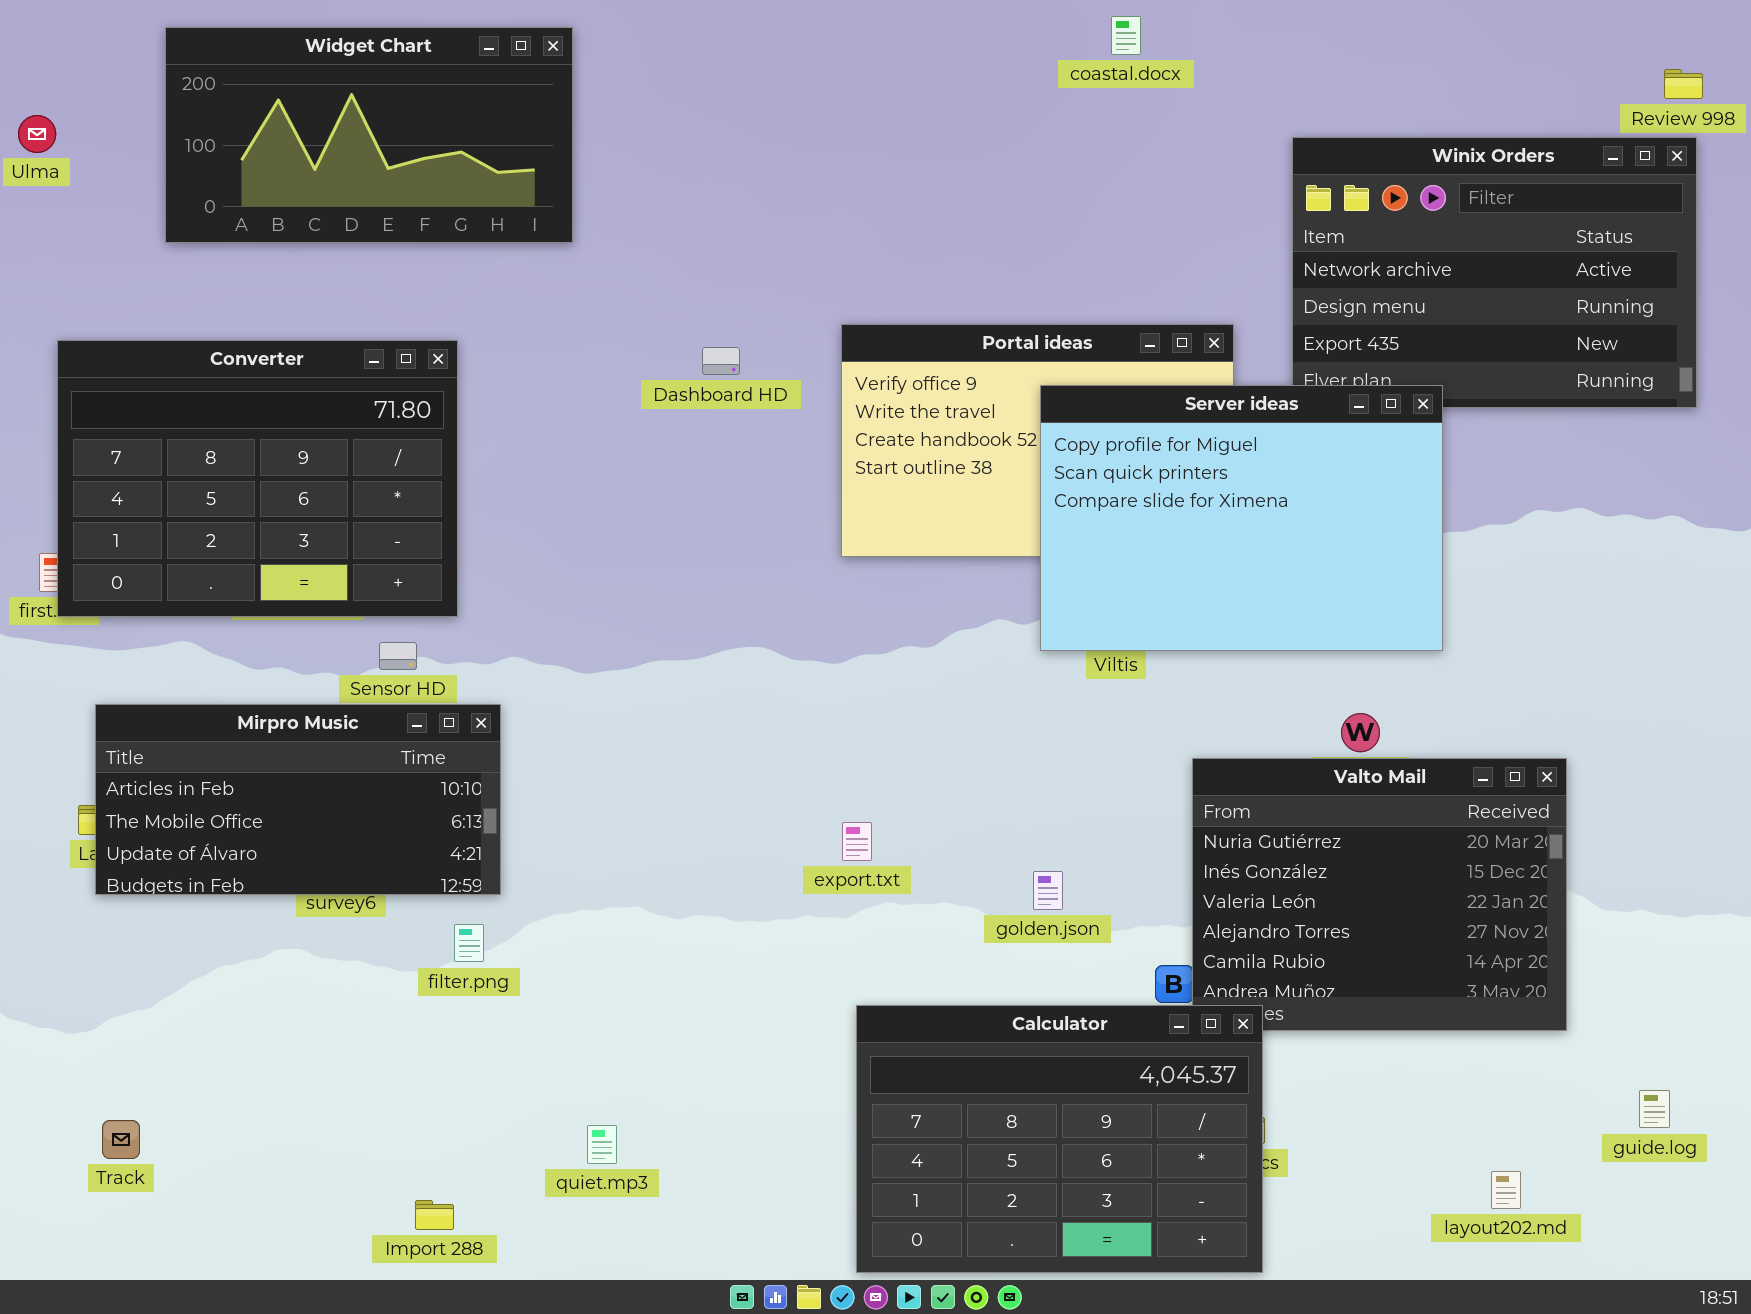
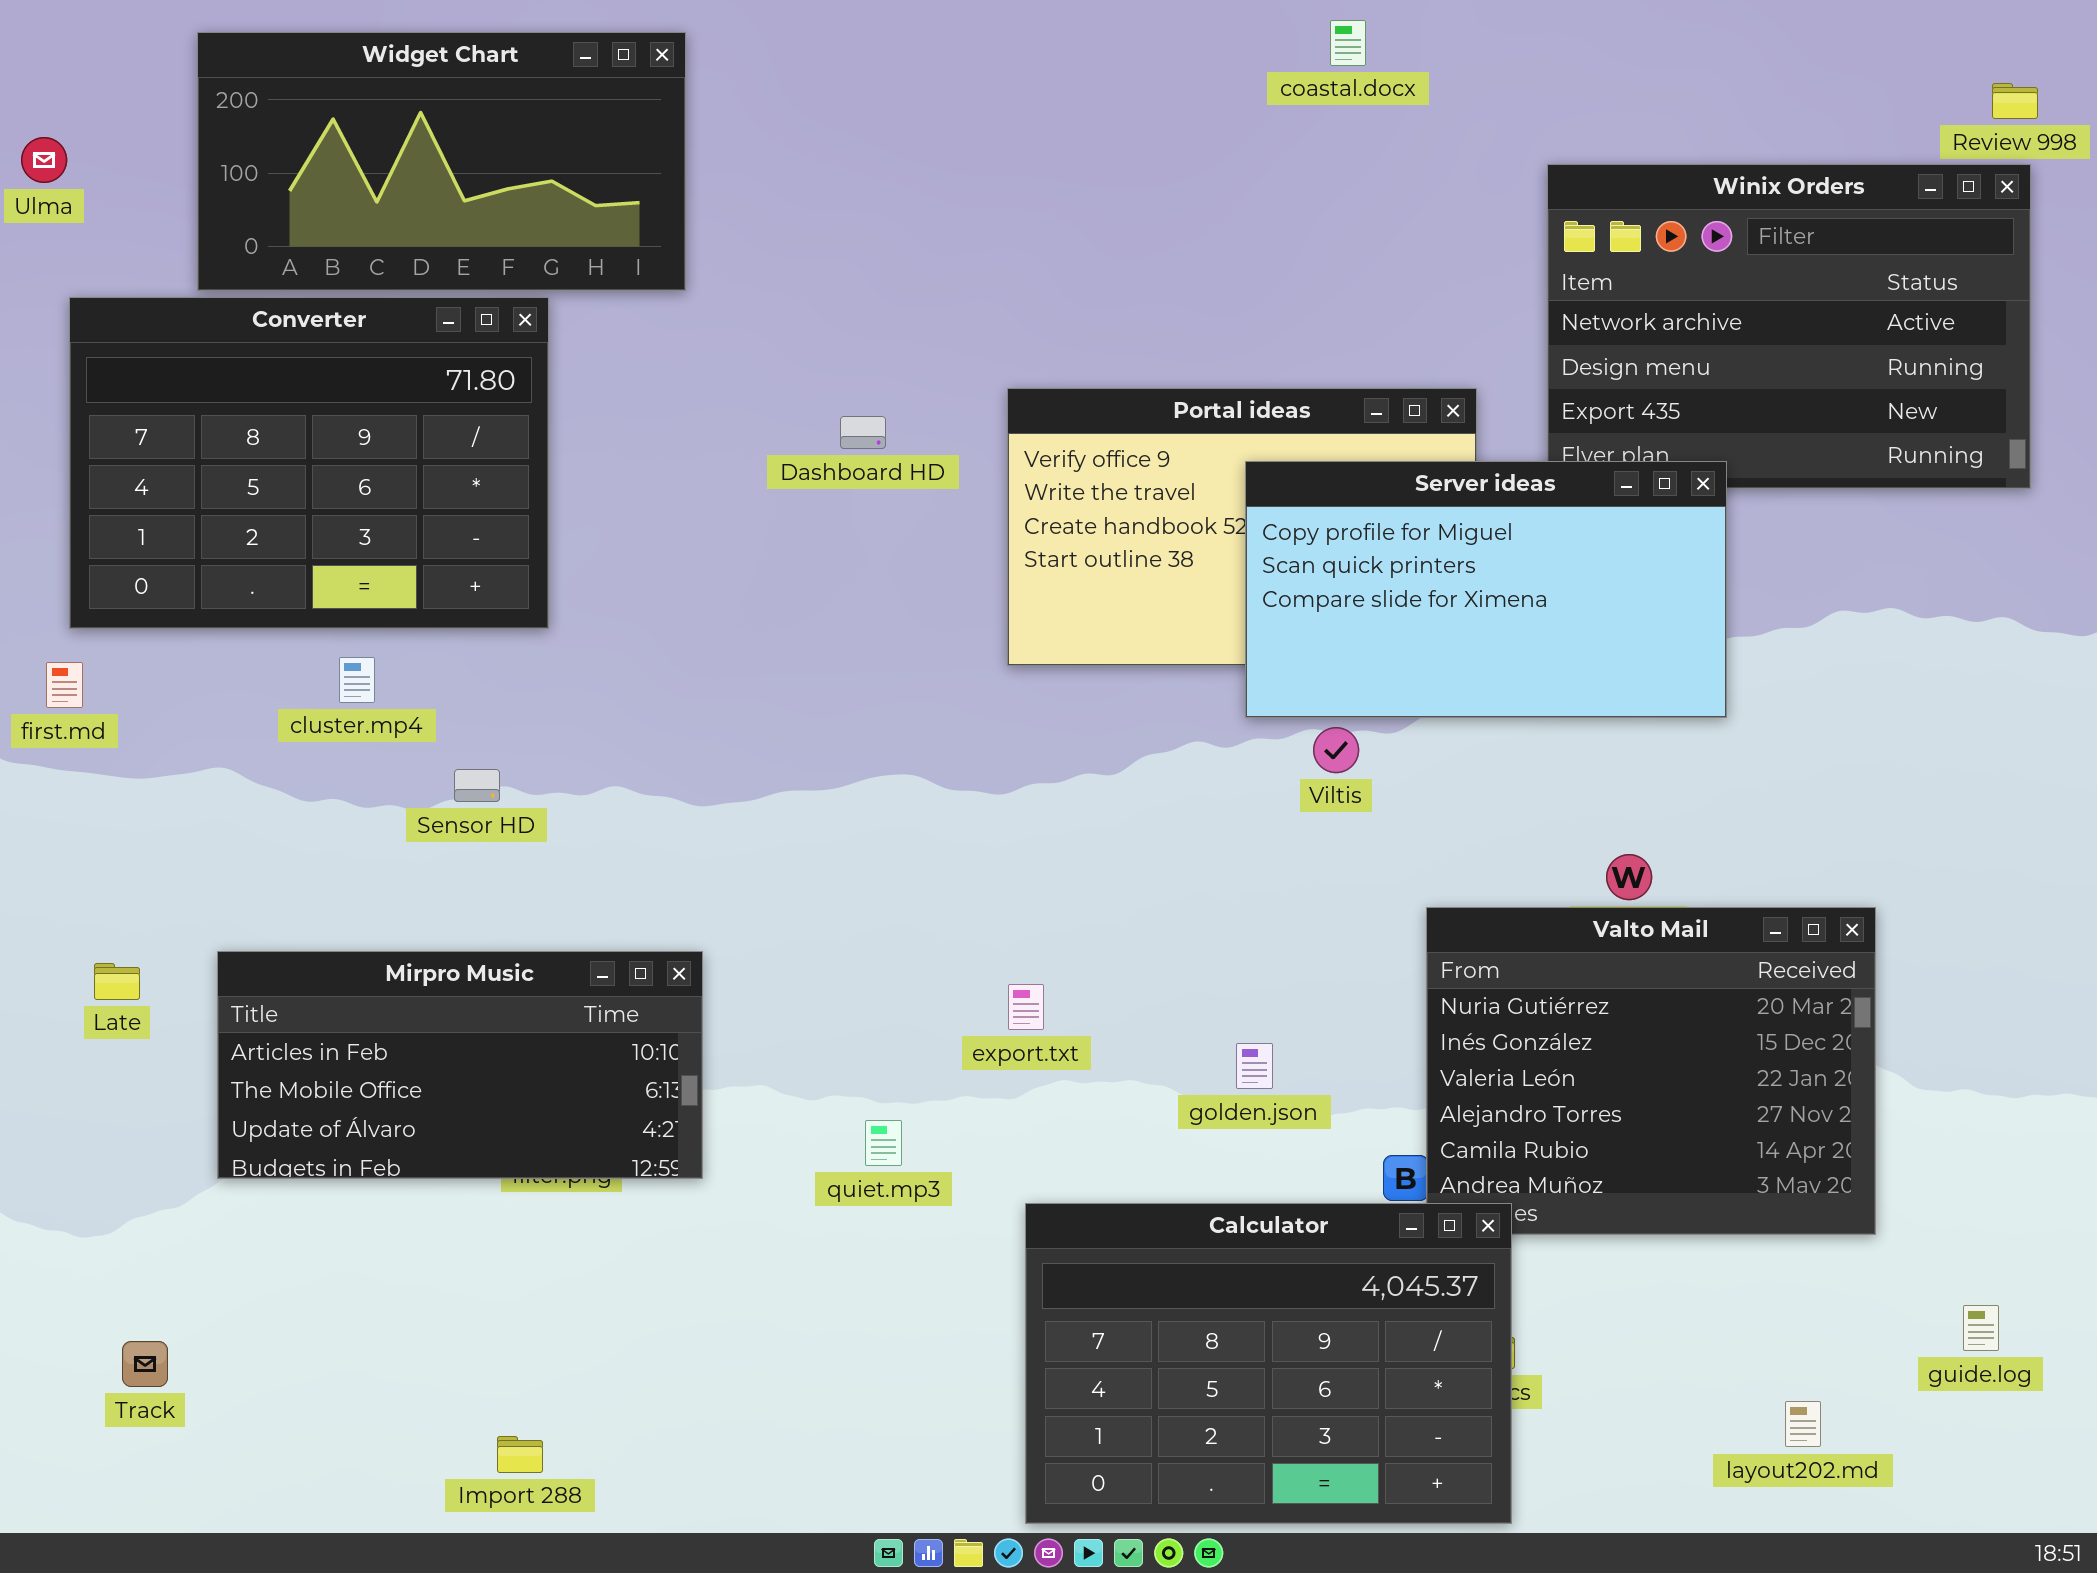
Converter: [57,340,458,617] -> [69,297,549,629], moved
Server ideas: [1040,385,1443,651] -> [1245,461,1727,718], resized
Mirpro Music: [95,704,501,895] -> [217,951,703,1179], moved
quiet.mp3: [587,1125,617,1164] -> [865,1120,902,1166], moved

